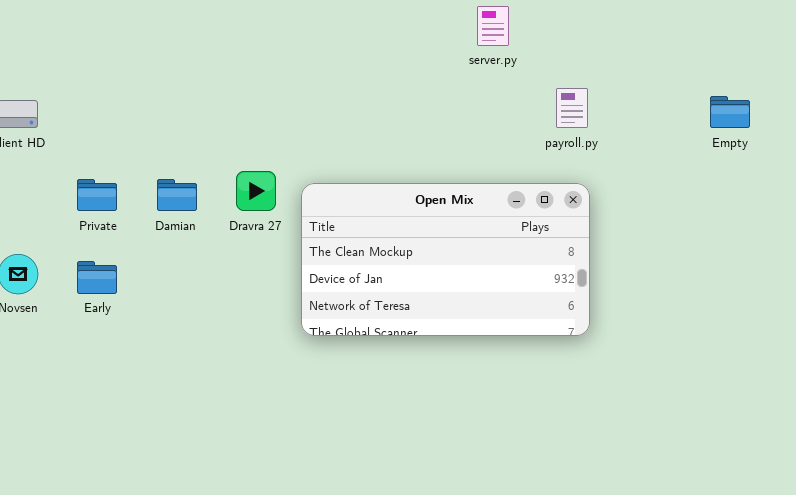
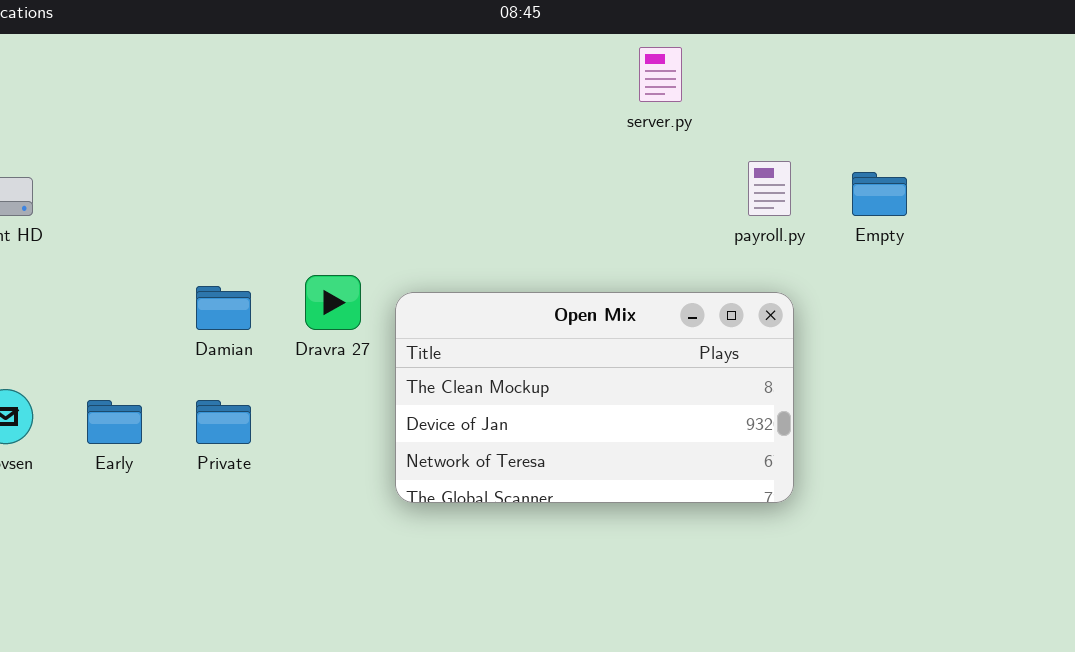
Empty: [710,96,750,128] -> [852,172,907,216], moved
Private: [77,179,117,211] -> [196,400,251,444], moved

